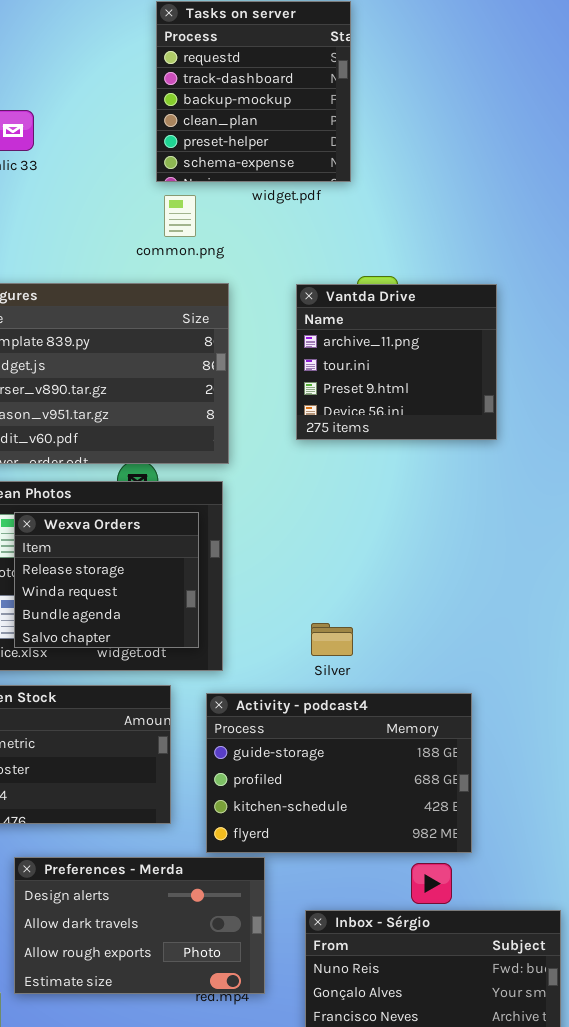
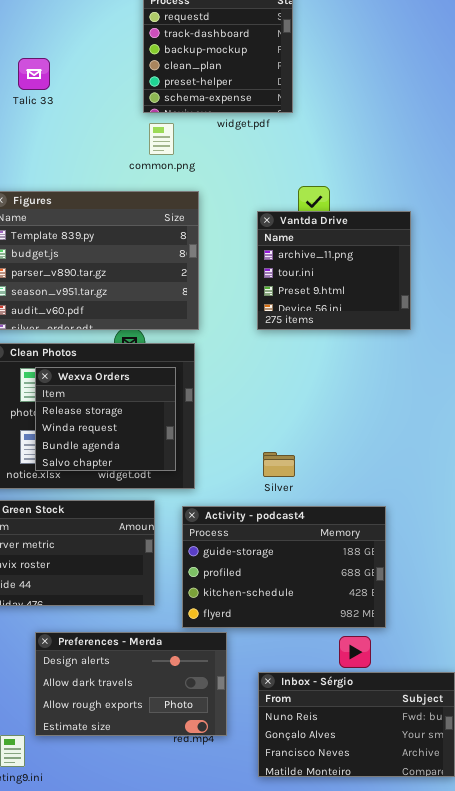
Vantda Drive: [296,284,497,440] -> [257,211,411,330], moved

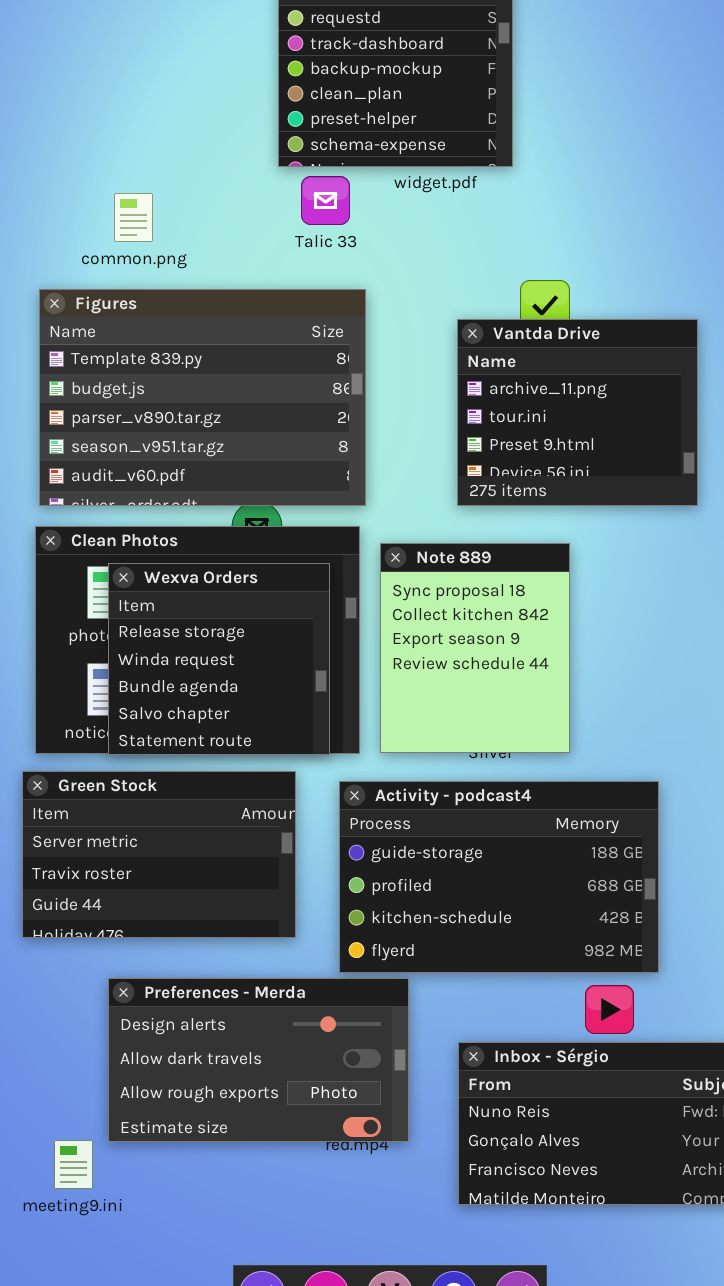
Talic 33: [18,58,50,90] -> [301,176,350,225], moved
common.png: [149,123,174,155] -> [114,193,153,242], moved
Note 889: none -> [380,543,570,753], opened
Wexva Orders: [35,367,176,471] -> [108,563,330,755], resized

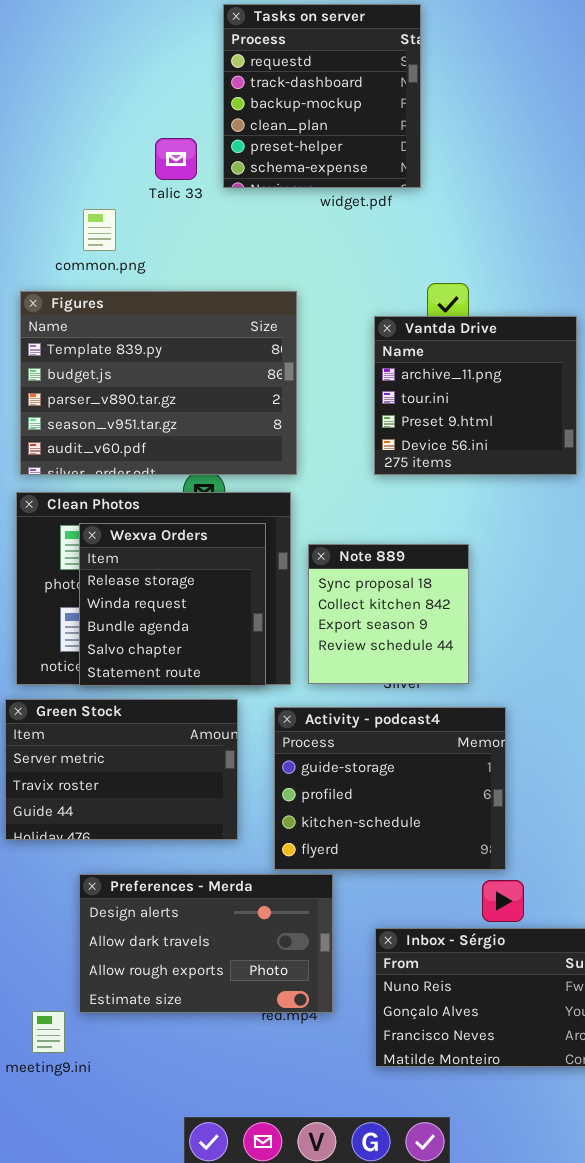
Talic 33: [301,176,350,225] -> [155,138,197,180], moved
Note 889: [380,543,570,753] -> [308,544,469,684], resized
Activity - podcast4: [339,781,659,973] -> [274,707,506,870], resized

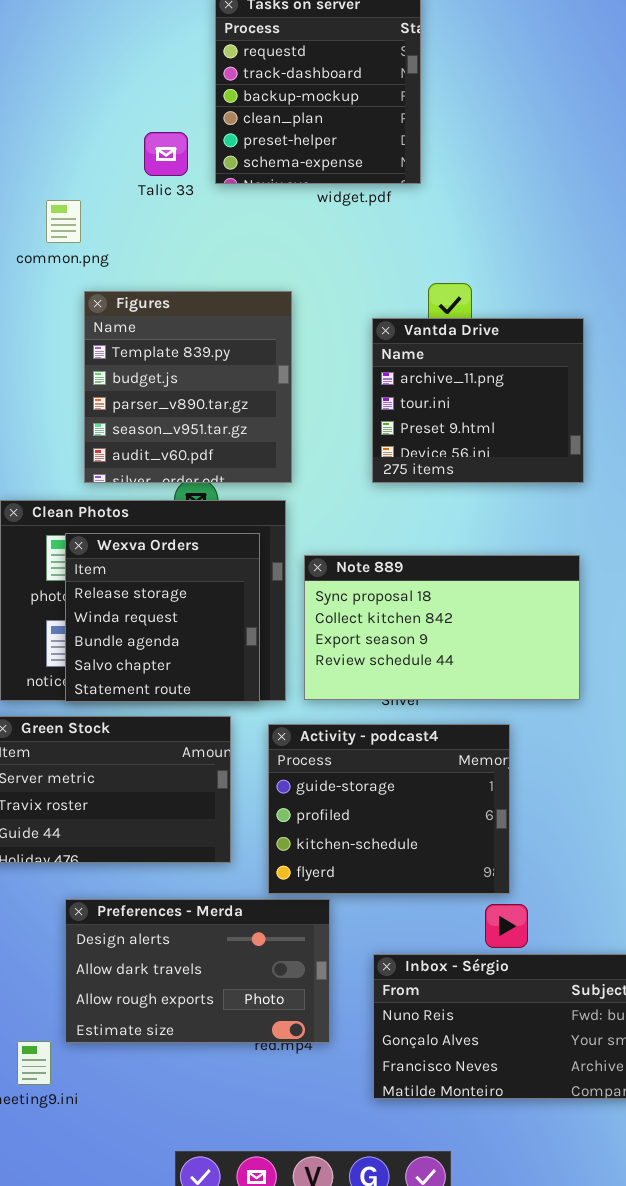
common.png: [83,209,116,251] -> [46,200,81,243], moved
Figures: [20,291,297,475] -> [84,291,292,483], resized
Note 889: [308,544,469,684] -> [304,555,580,700], resized

